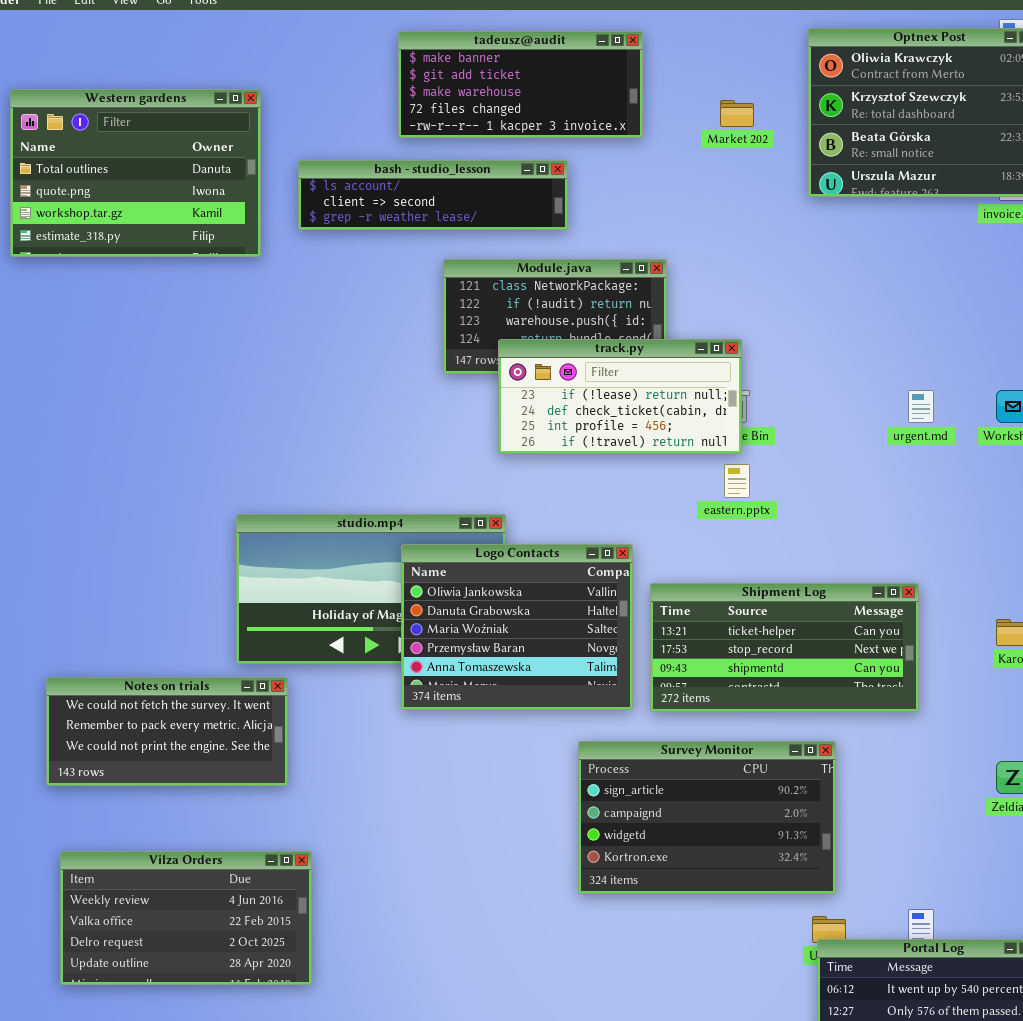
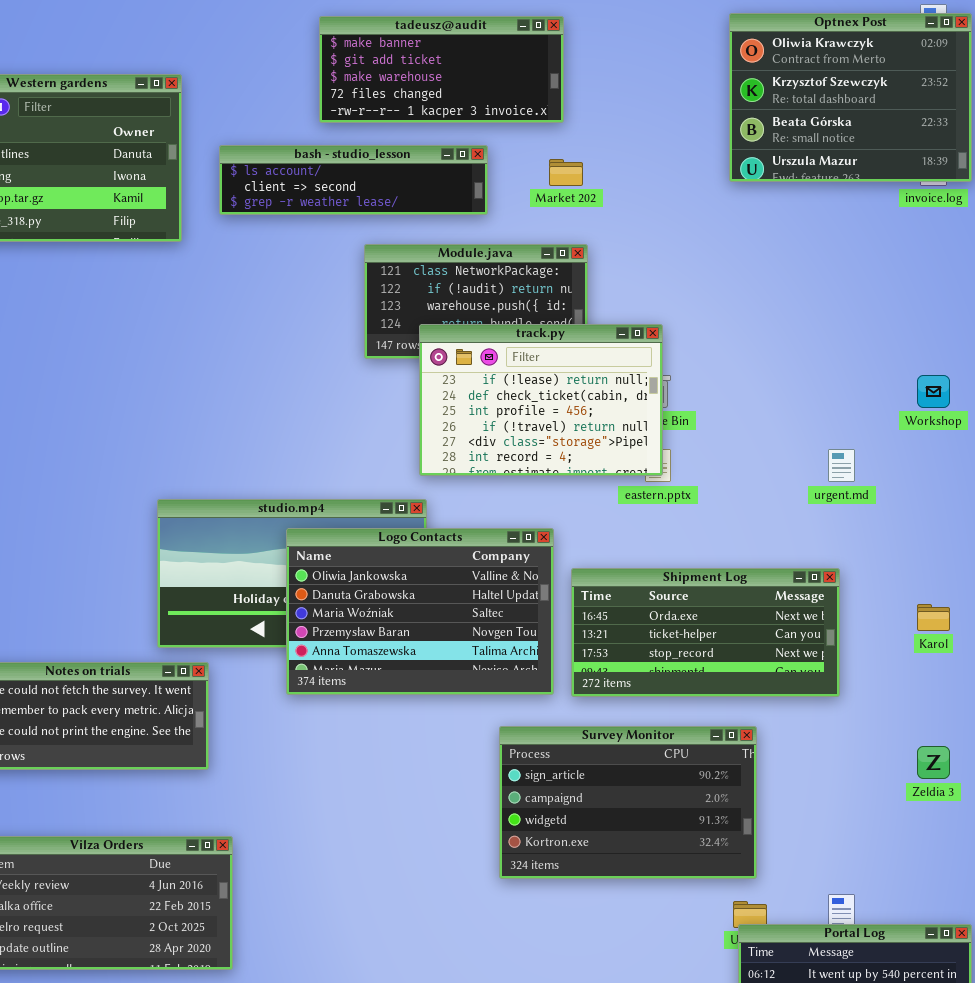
Market 202: [720,100,754,127] -> [549,159,583,186], moved
track.py: [498,339,742,454] -> [419,324,663,476], resized
urgent.md: [908,390,934,423] -> [828,449,855,482], moved
Logo Contacts: [401,544,633,710] -> [286,528,554,695], resized
Shipment Log: [650,583,919,712] -> [571,568,840,697], scrolled up 1 row

